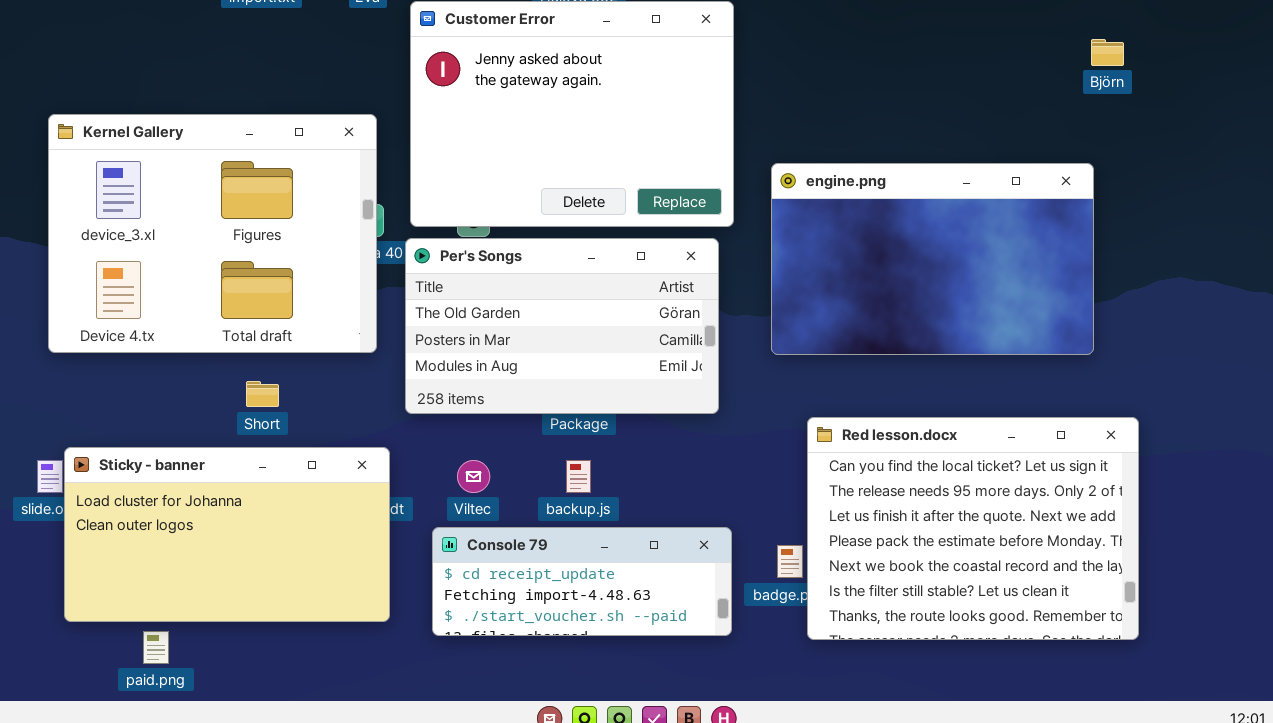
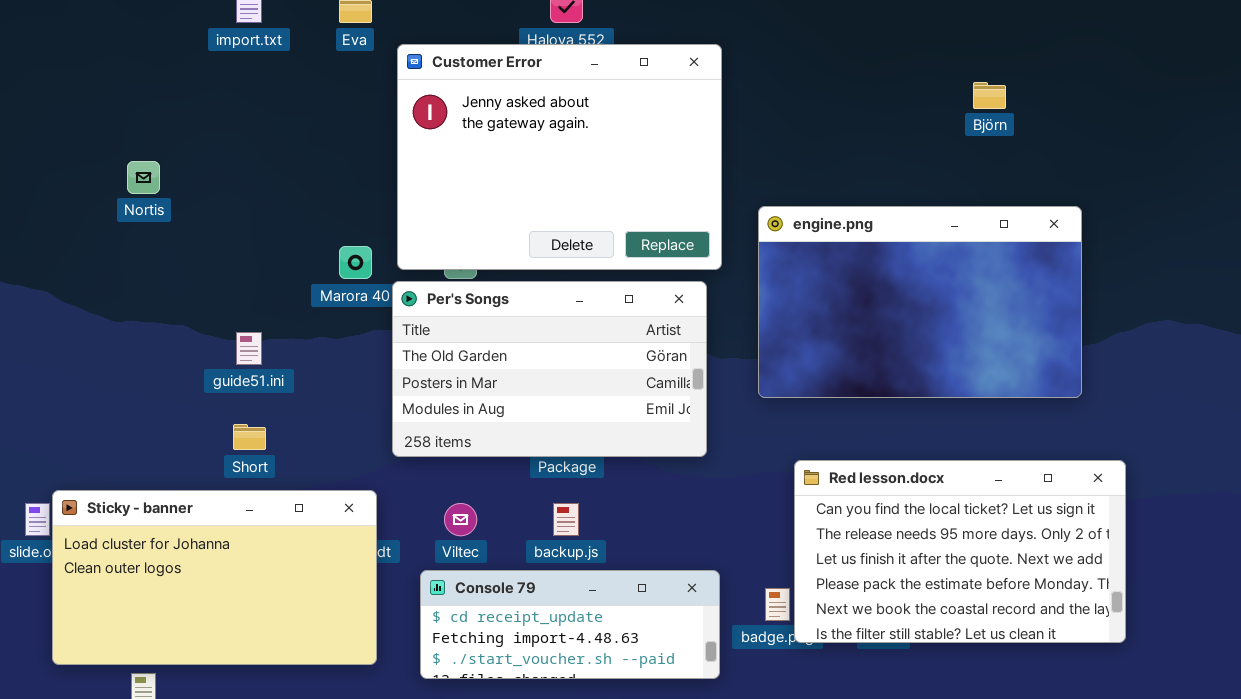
Björn: [1091,39,1124,66] -> [973,82,1006,109], moved
Kernel Gallery: [48,114,377,353] -> none, closed
Red lesson.docx: [807,417,1139,640] -> [794,460,1126,643], resized

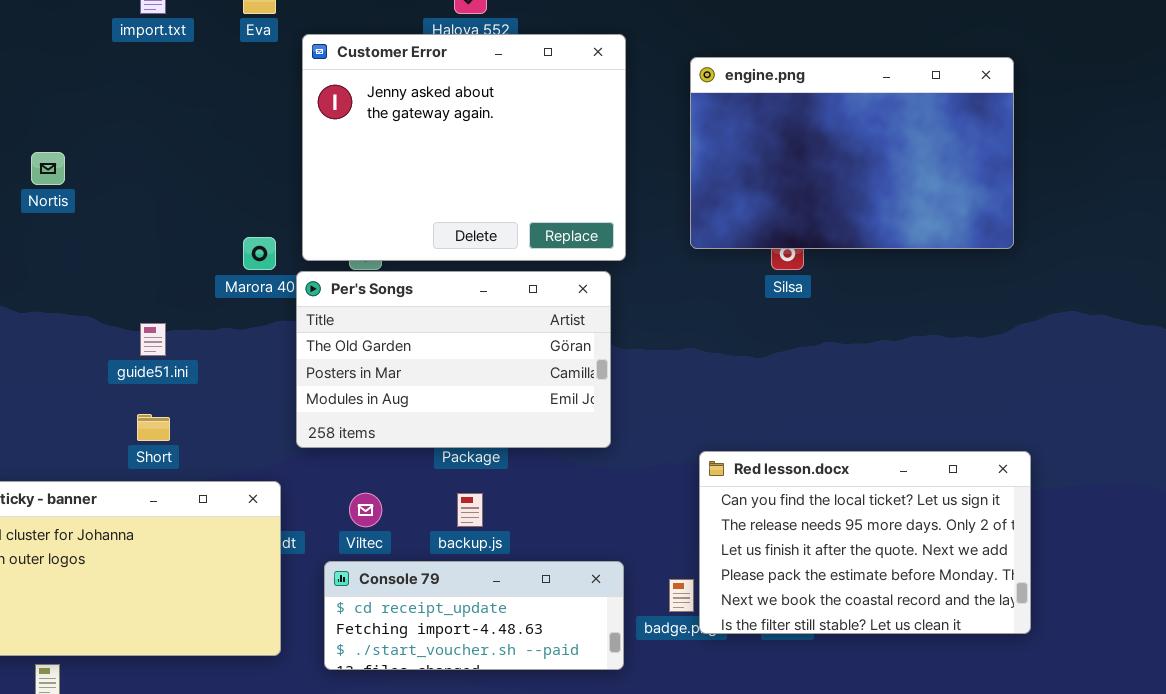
engine.png: [758,206,1082,398] -> [690,57,1014,249], moved

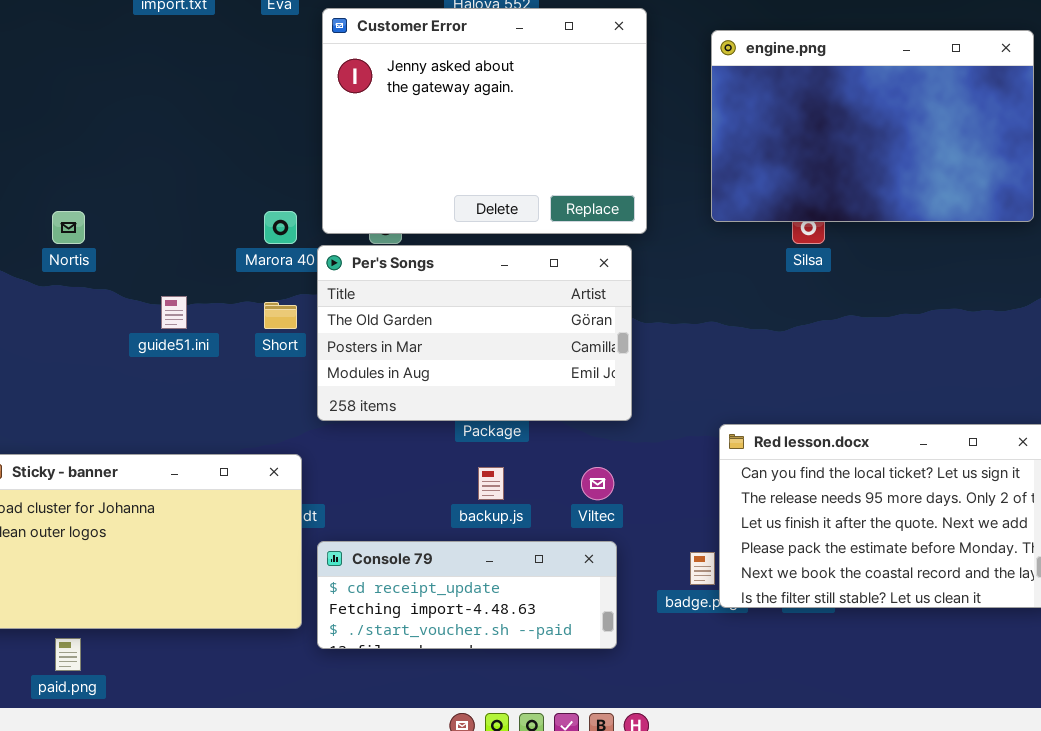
Nortis: [31,152,65,185] -> [52,211,85,244], moved
Short: [137,414,170,441] -> [264,302,297,329], moved
Viltec: [349,493,382,527] -> [581,467,614,500], moved
Console 79: [324,561,624,670] -> [317,541,617,649], moved

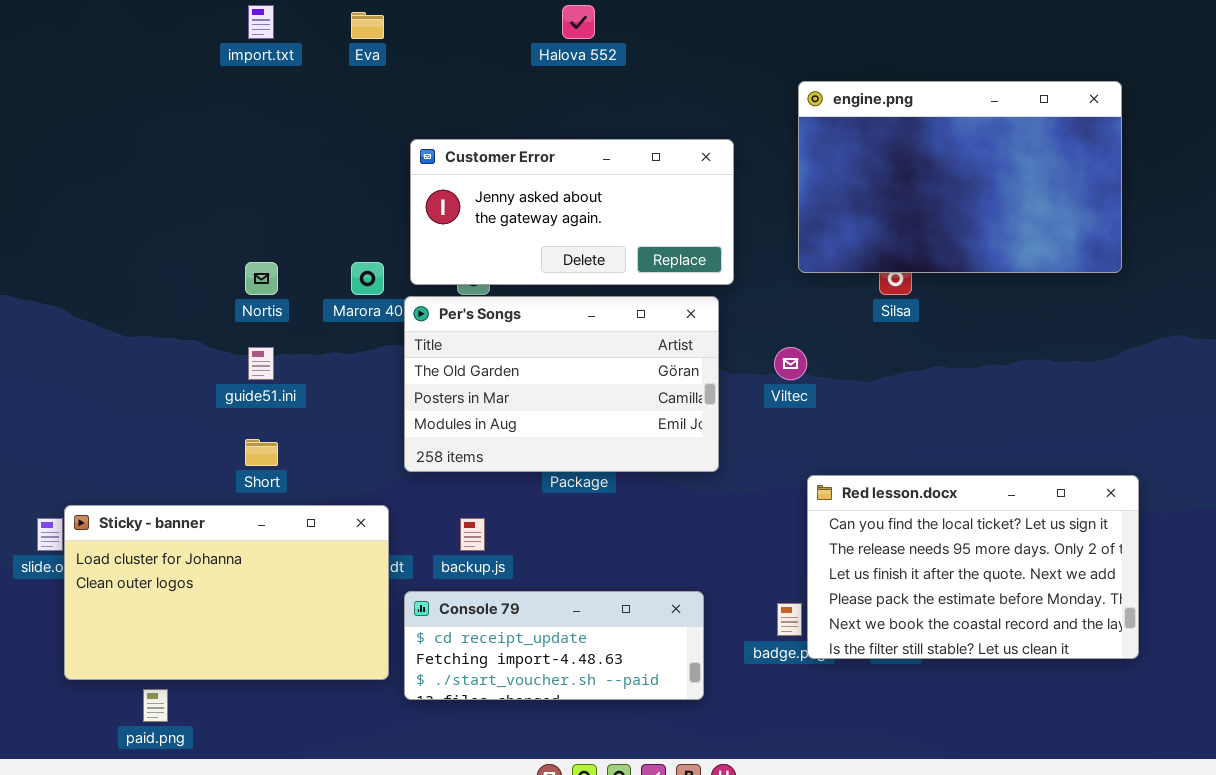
Customer Error: [322,8,647,234] -> [410,139,734,285], resized
Nortis: [52,211,85,244] -> [245,262,278,295], moved
Short: [264,302,297,329] -> [245,439,278,466], moved
backup.js: [478,467,504,500] -> [460,518,485,551], moved
Viltec: [581,467,614,500] -> [774,347,807,380], moved

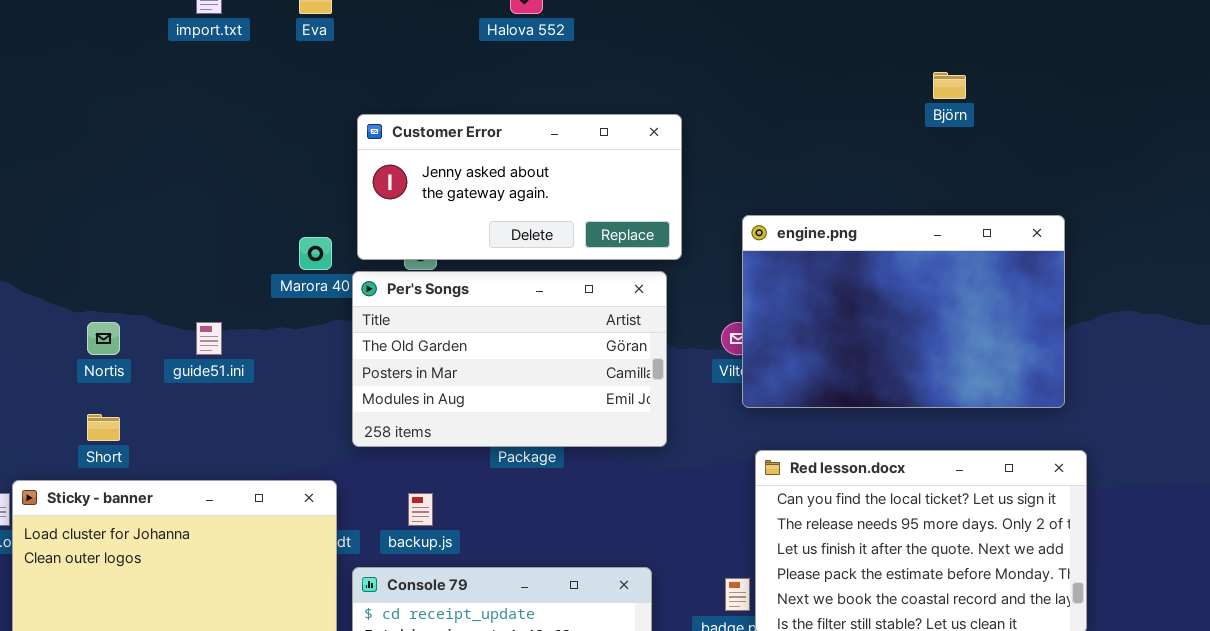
engine.png: [798,81,1122,273] -> [742,215,1065,408], moved
Nortis: [245,262,278,295] -> [87,322,120,355], moved
Short: [245,439,278,466] -> [87,414,120,441], moved

